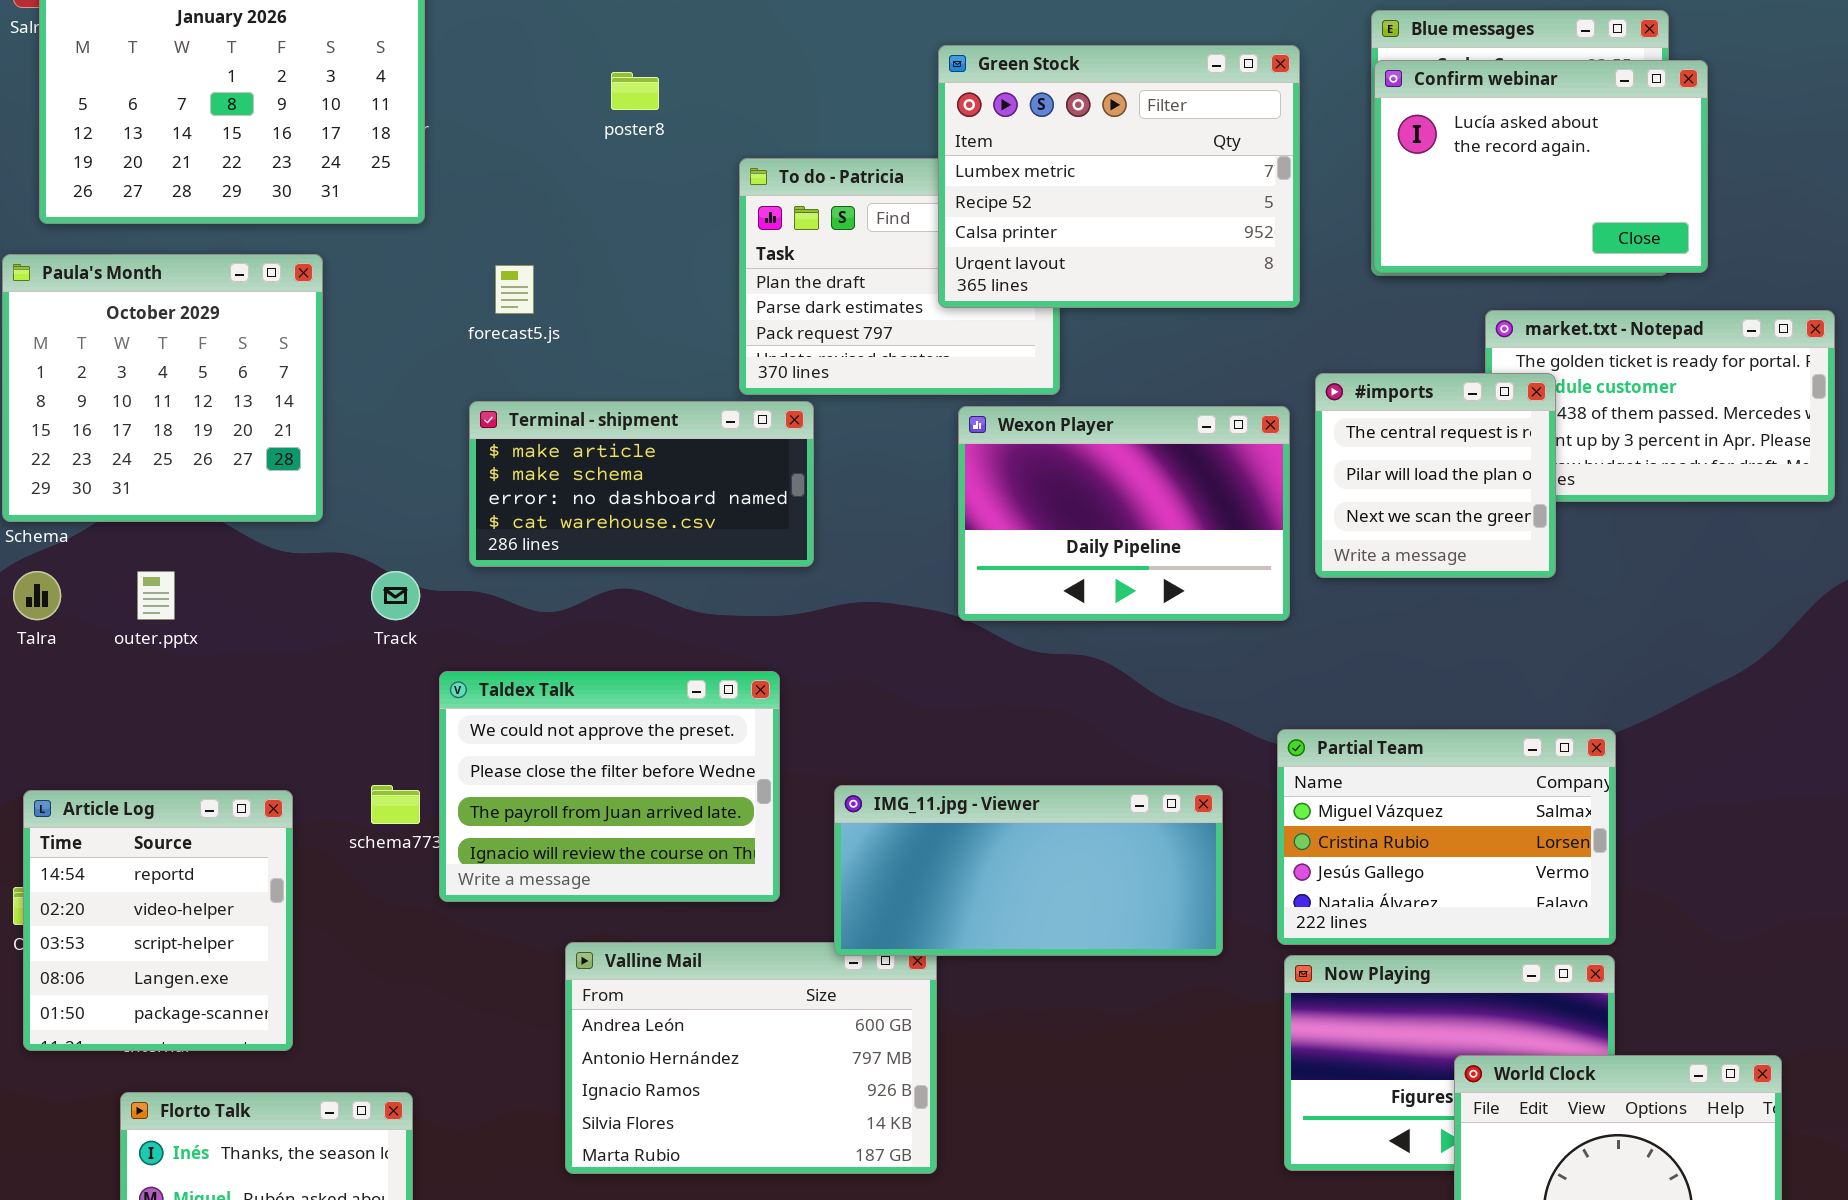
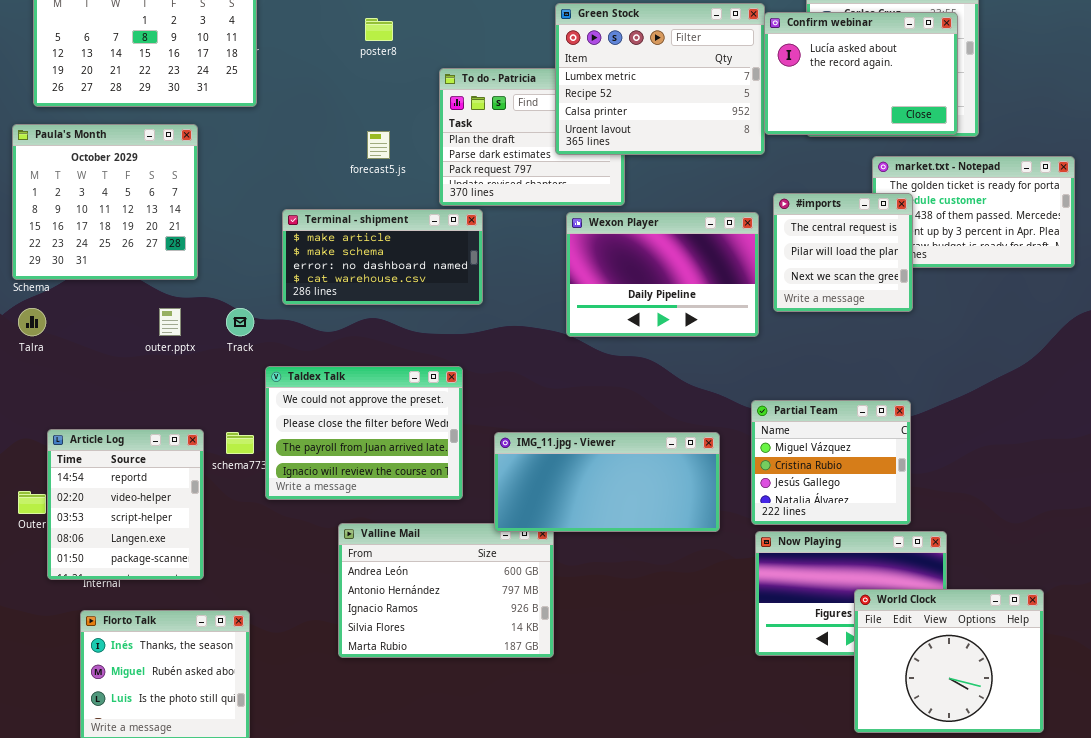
Confirm webinar: [1374,60,1708,273] -> [764,12,958,135], moved
forecast5.js: [495,265,534,314] -> [367,131,390,159], moved
outer.pptx: [137,571,175,620] -> [159,308,181,336], moved
Partial Team: [1277,729,1616,945] -> [751,400,911,525], resized
Article Log: [23,790,293,1051] -> [47,429,204,580], moved

